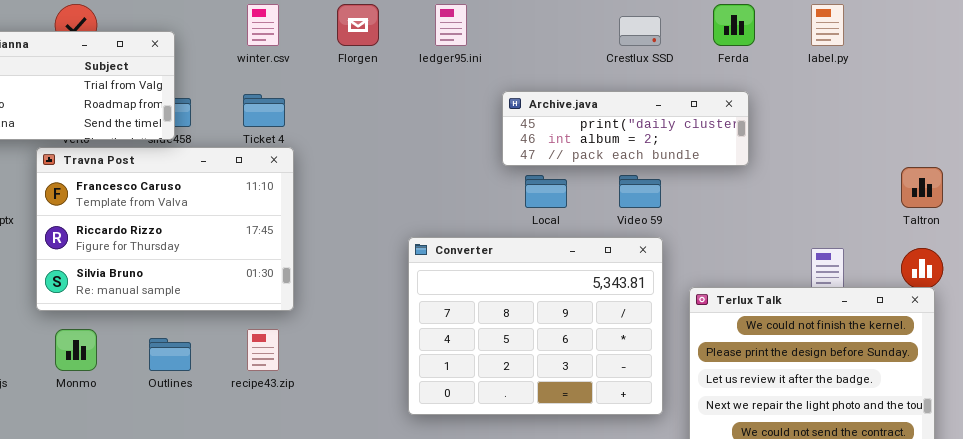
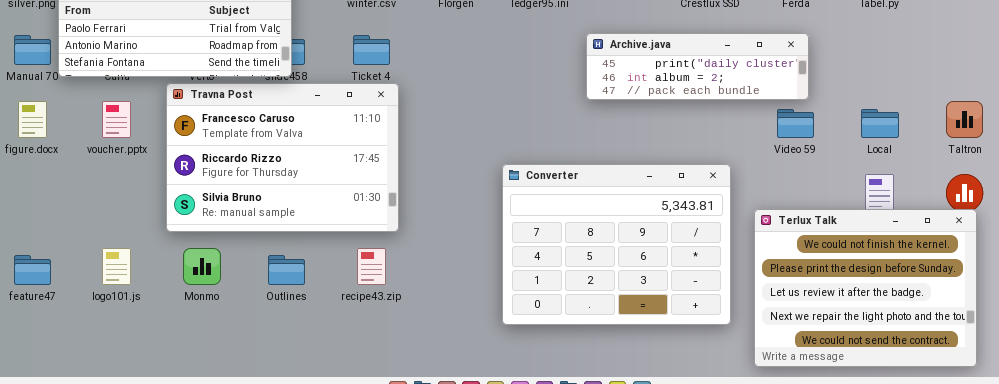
Local: [525,175,567,208] -> [861,109,899,138], moved
Video 59: [619,175,661,208] -> [777,109,814,138], moved

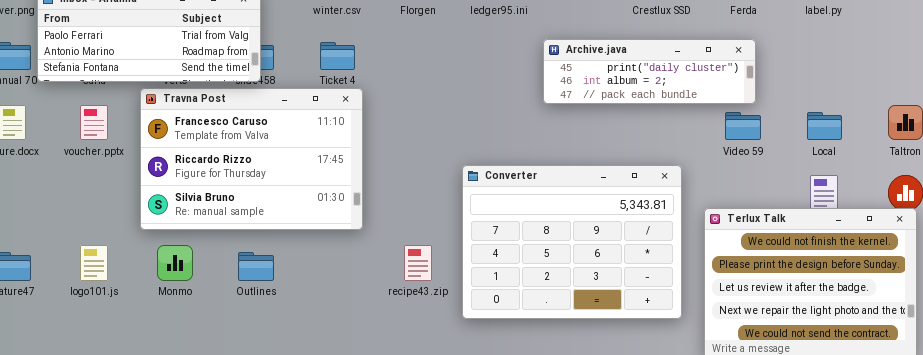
recipe43.zip: [357,248,386,285] -> [404,245,432,281], moved

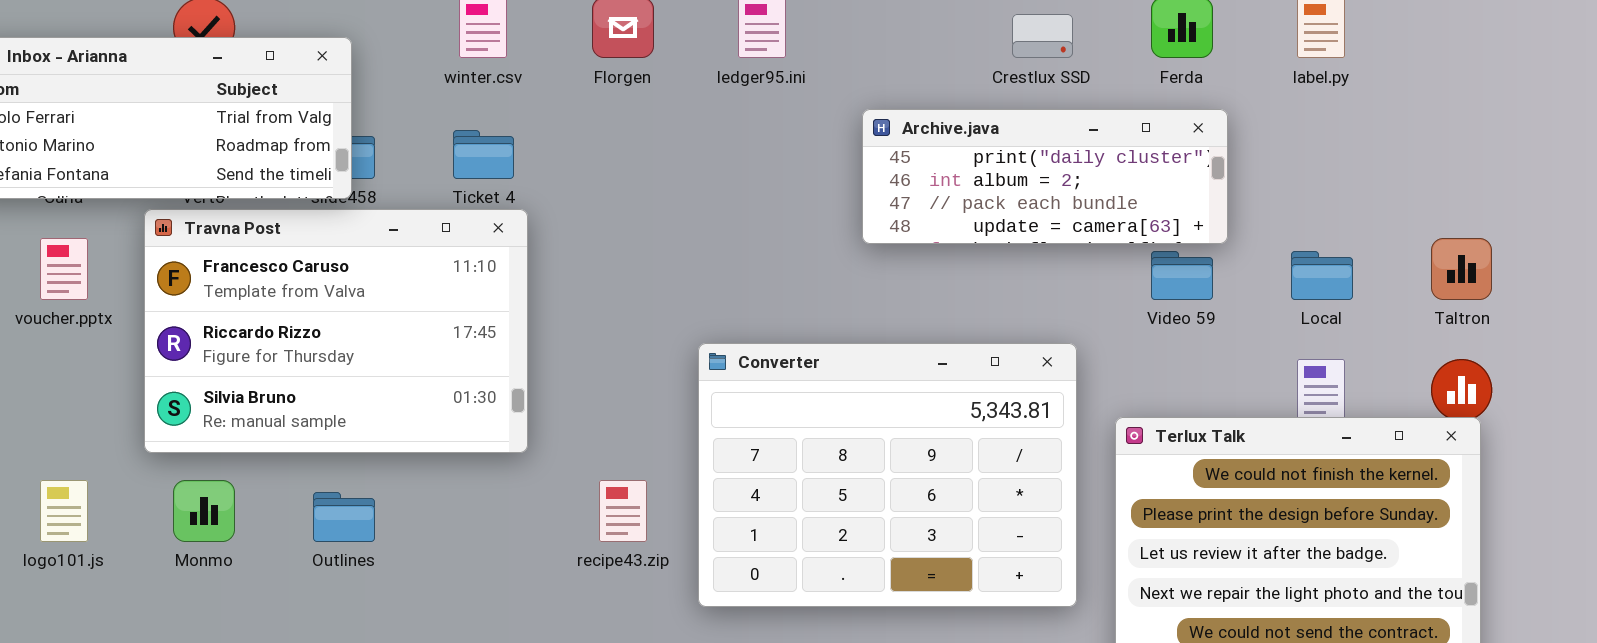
Archive.java: [543,39,756,104] -> [862,109,1228,244], moved, resized

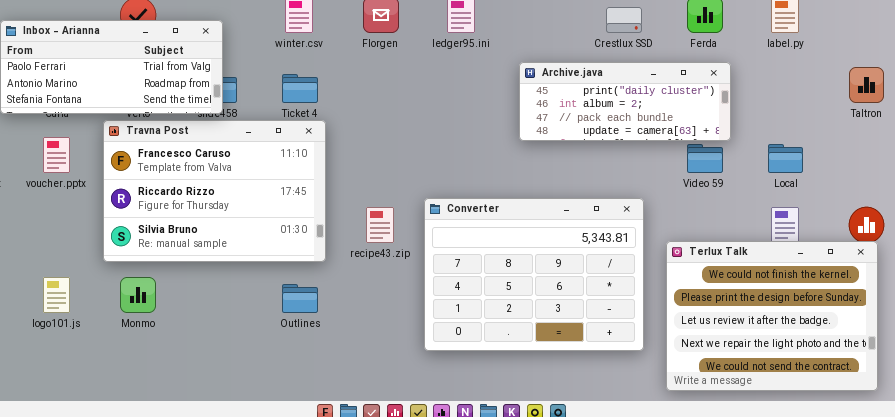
Taltron: [1431,238,1492,300] -> [849,67,884,103], moved
recipe43.zip: [599,480,647,542] -> [366,207,394,243], moved
Outlines: [313,492,375,542] -> [282,284,318,313], moved

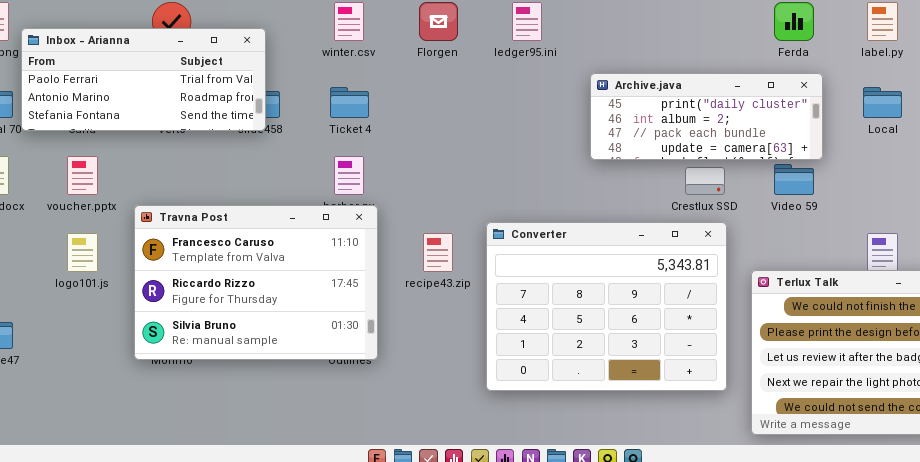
Crestlux SSD: [606,7,642,33] -> [685,167,725,195], moved
Travna Post: [103,120,326,262] -> [134,205,378,360], moved
Local: [768,144,803,173] -> [863,87,902,118], moved
logo101.js: [43,277,70,313] -> [67,233,98,272], moved

